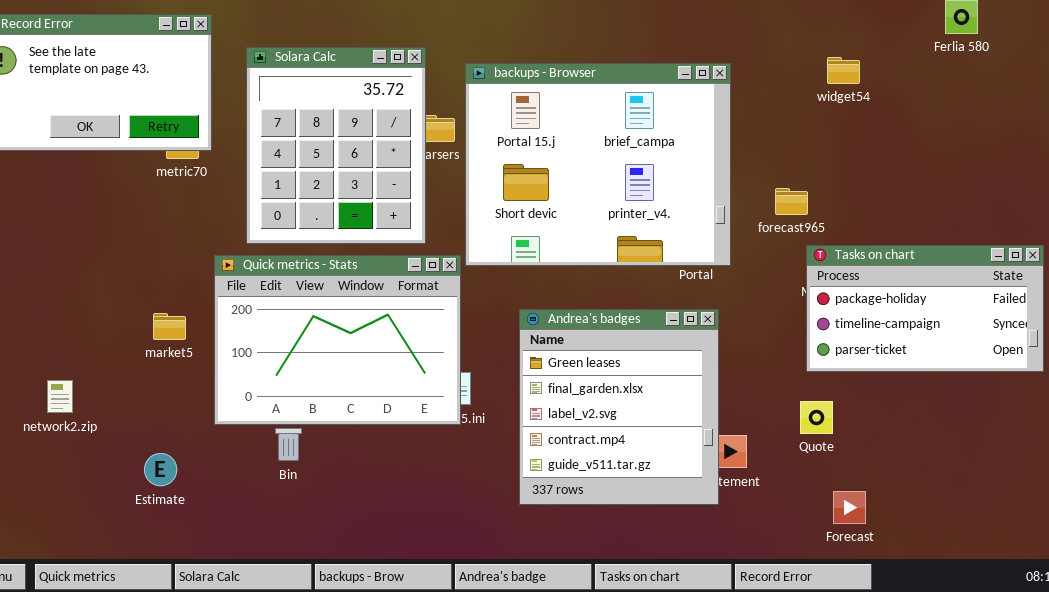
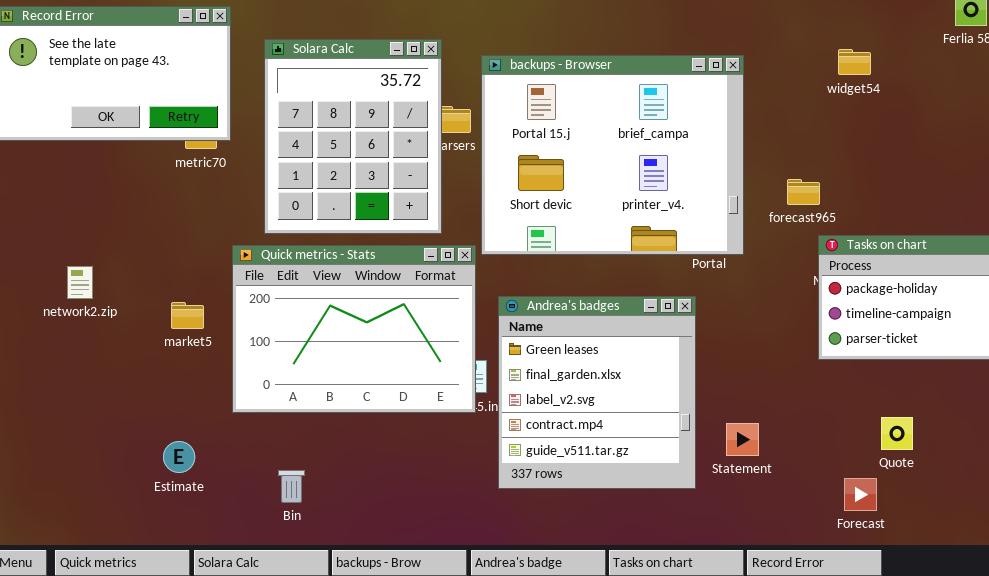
Andrea's badges: [519,309,719,505] -> [498,296,696,489], moved
network2.zip: [47,380,73,413] -> [67,266,93,299], moved
Quote: [800,401,833,434] -> [881,417,913,450], moved
Bin: [275,428,302,461] -> [278,470,305,503], moved

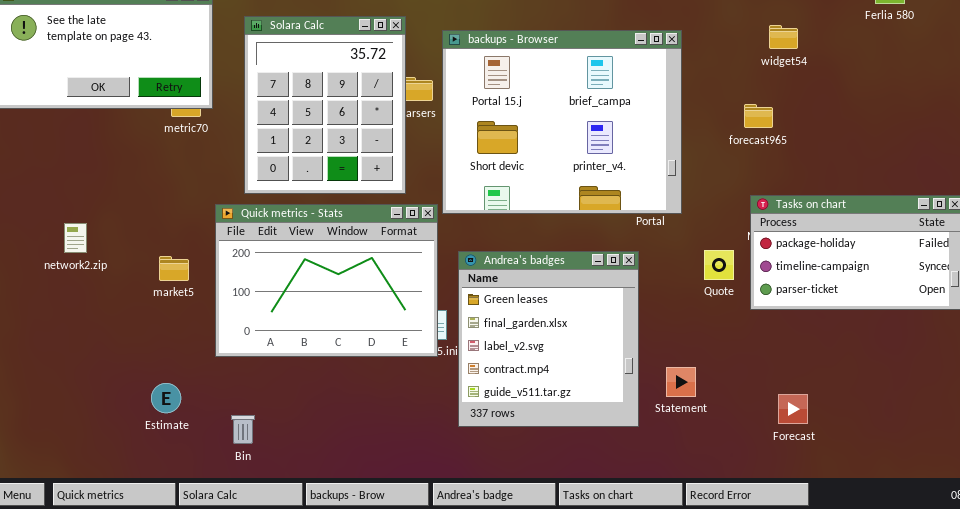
forecast965: [787,179,820,205] -> [744,104,773,128], moved
Quote: [881,417,913,450] -> [704,250,734,280], moved
Bin: [278,470,305,503] -> [231,415,255,444], moved
Forecast: [844,478,877,511] -> [778,394,808,424], moved

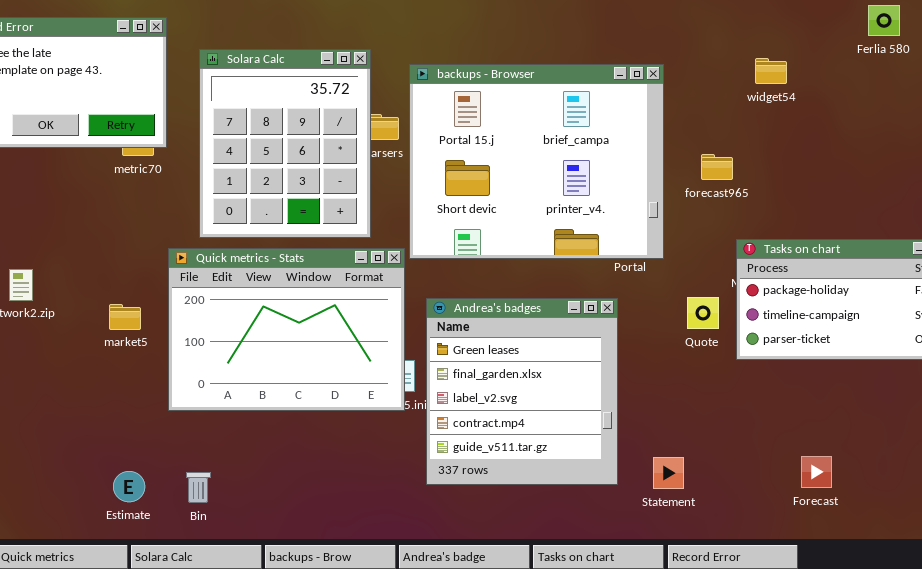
forecast965: [744,104,773,128] -> [701,154,733,180], moved
Statement: [666,367,696,397] -> [653,457,684,489], moved
Estimate: [151,383,181,413] -> [113,471,145,502], moved
Forecast: [778,394,808,424] -> [801,456,832,488], moved

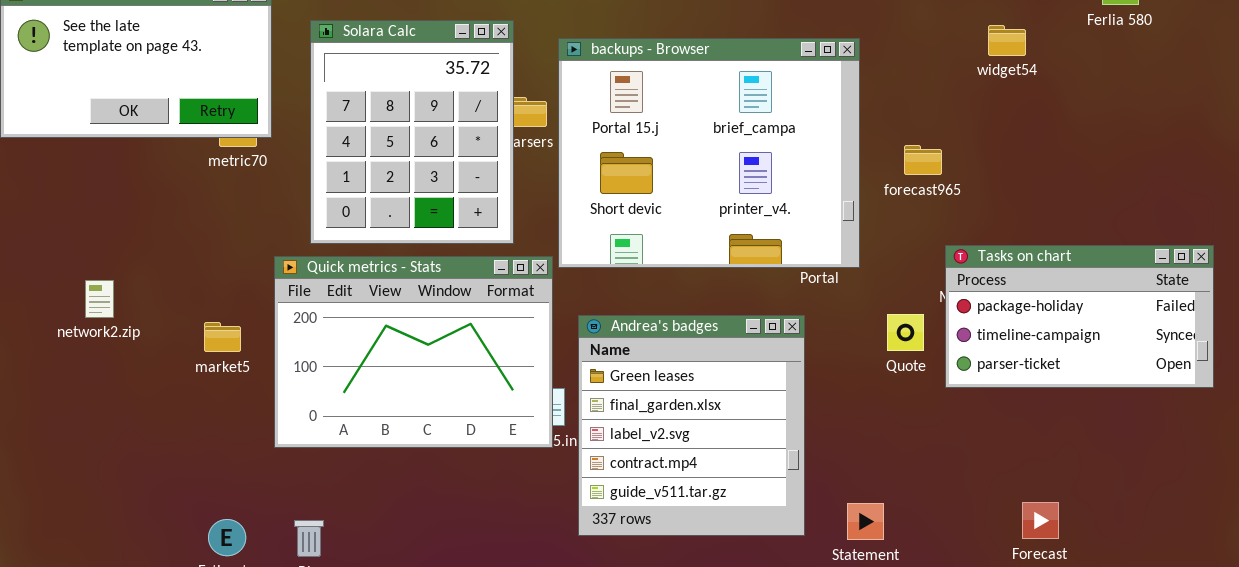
widget54: [755,58,787,84] -> [988,25,1026,56], moved

